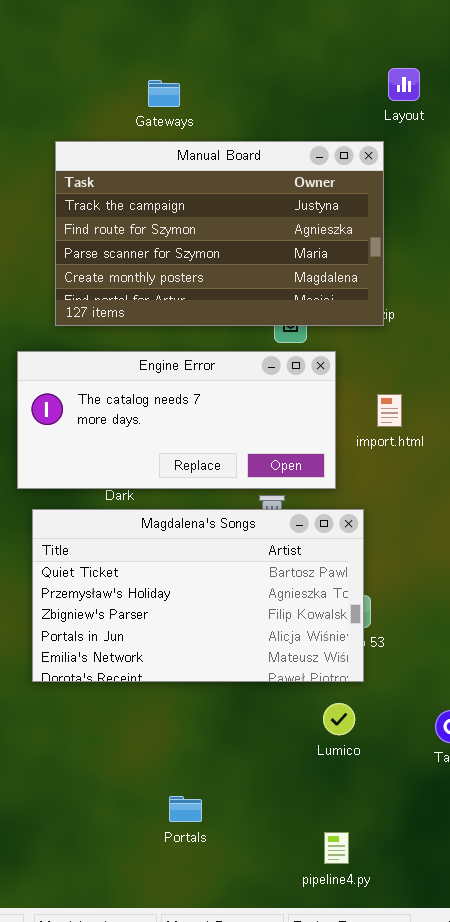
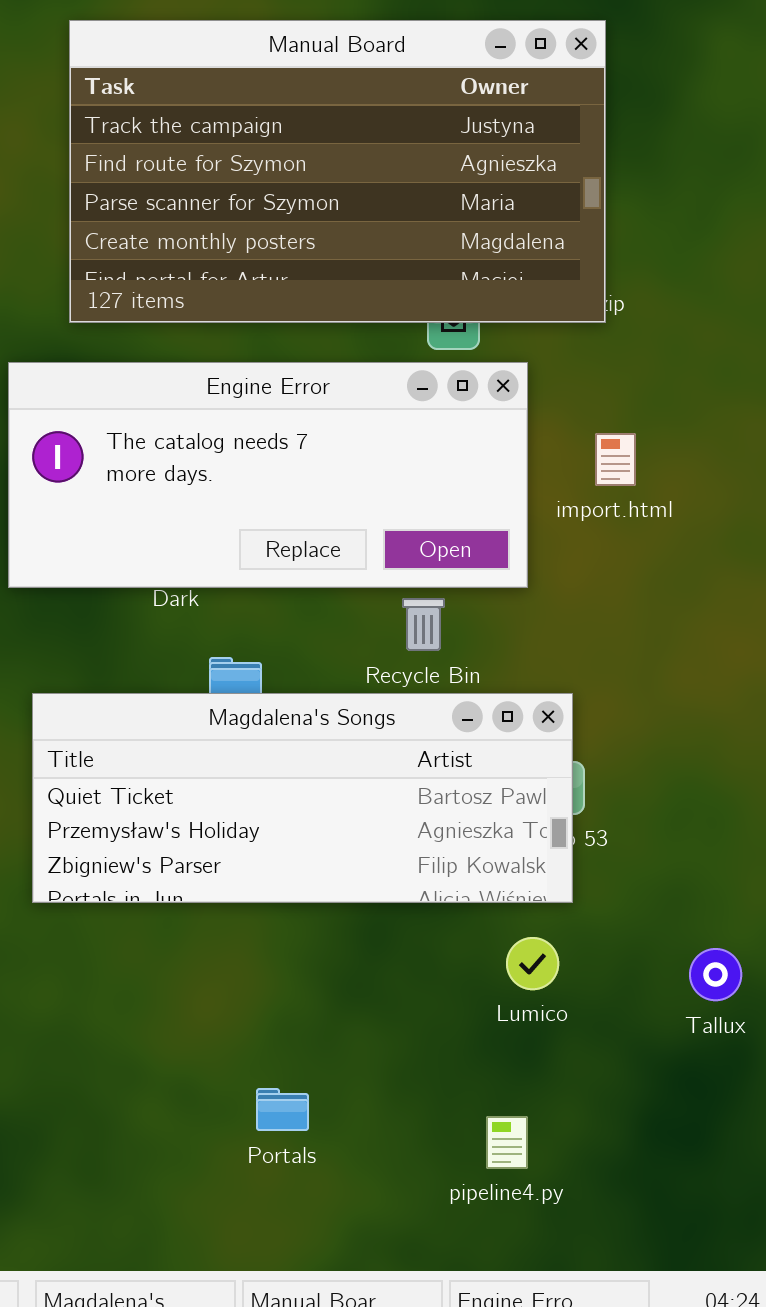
Magdalena's Songs: [32,509,364,682] -> [32,693,573,903], resized
pipeline4.py: [324,832,349,864] -> [486,1116,528,1169], moved

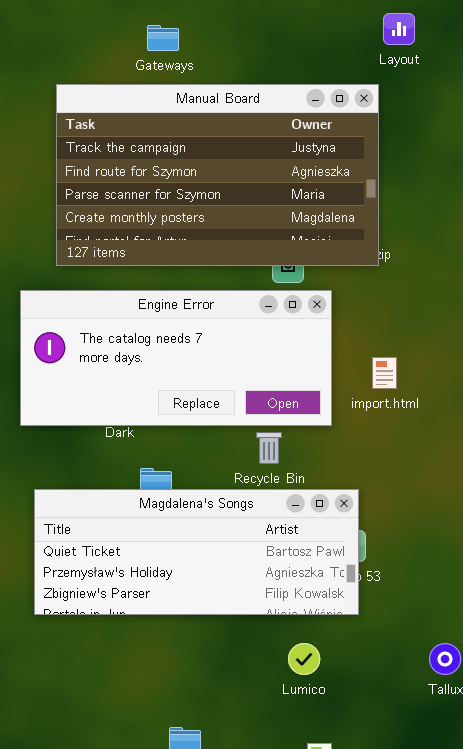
import.html: [595,433,636,486] -> [372,357,397,389], moved
Lumico: [506,937,559,990] -> [288,643,320,675], moved

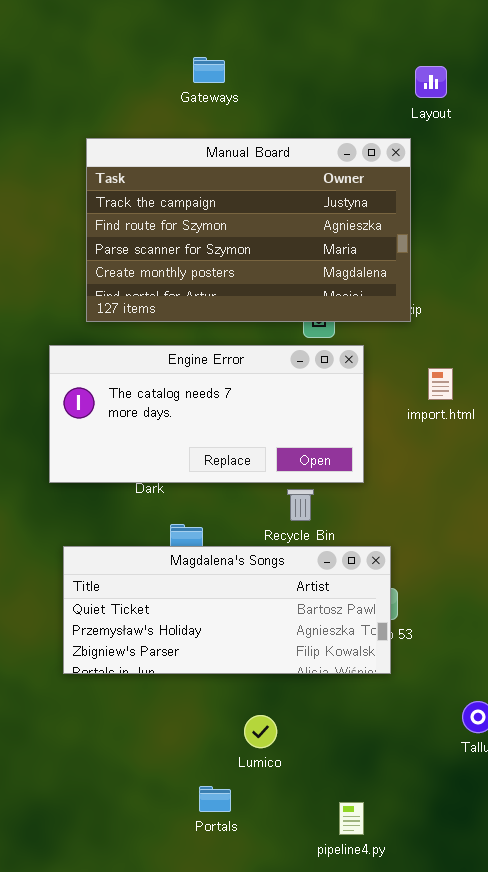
Gateways: [147,25,179,51] -> [193,57,225,83], moved
import.html: [372,357,397,389] -> [428,368,453,400], moved
Lumico: [288,643,320,675] -> [244,715,277,748], moved

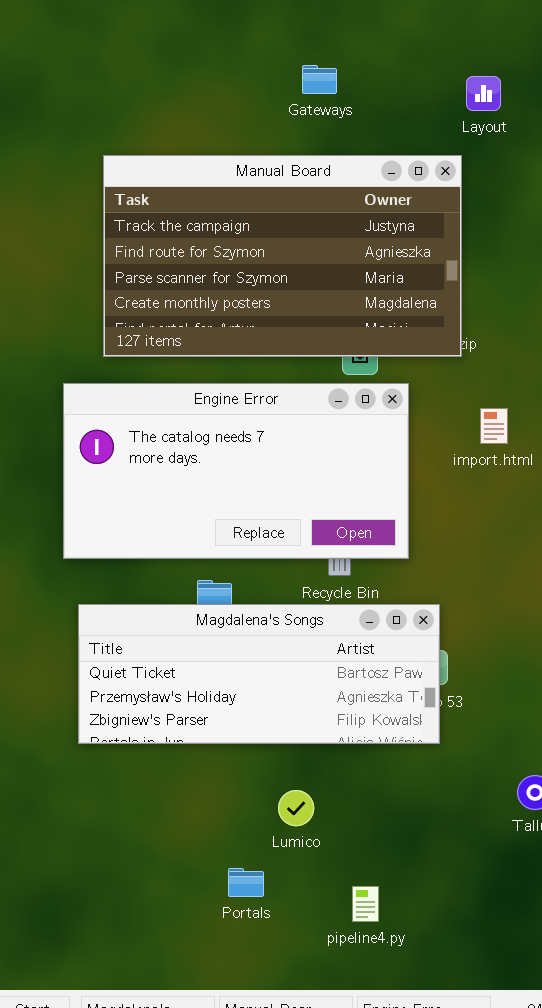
Gateways: [193,57,225,83] -> [302,65,337,94], moved
Engine Error: [49,345,364,483] -> [63,383,409,559], resized
pipeline4.py: [339,802,364,835] -> [352,886,379,922], moved

